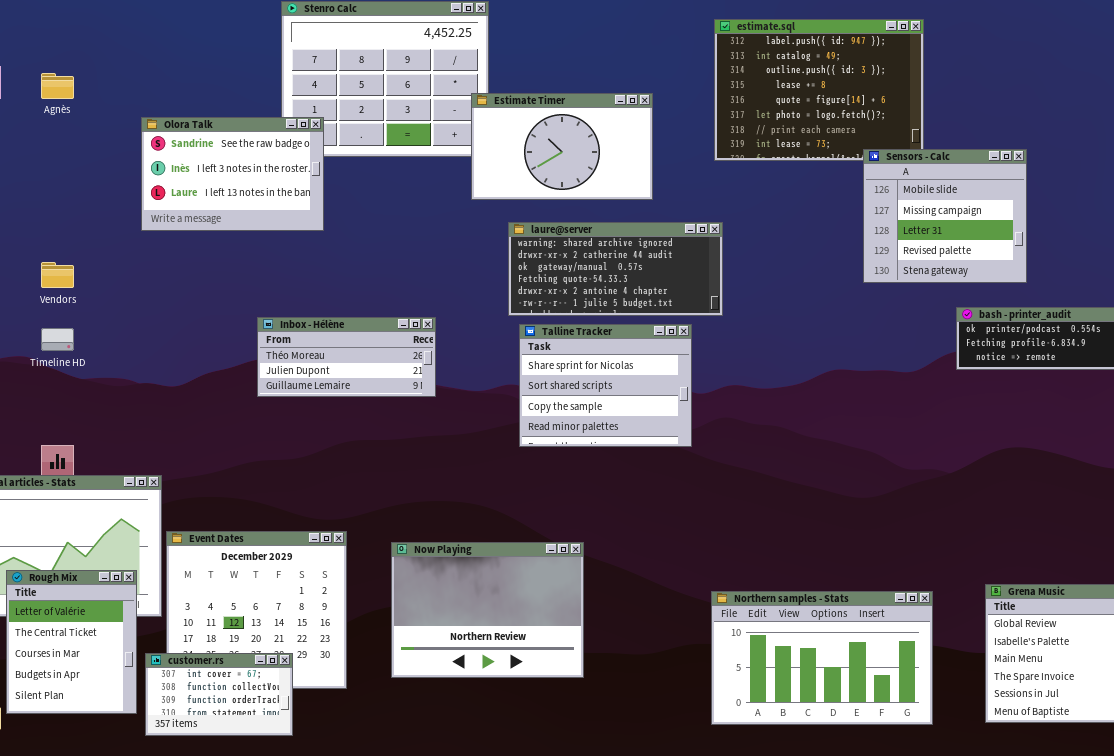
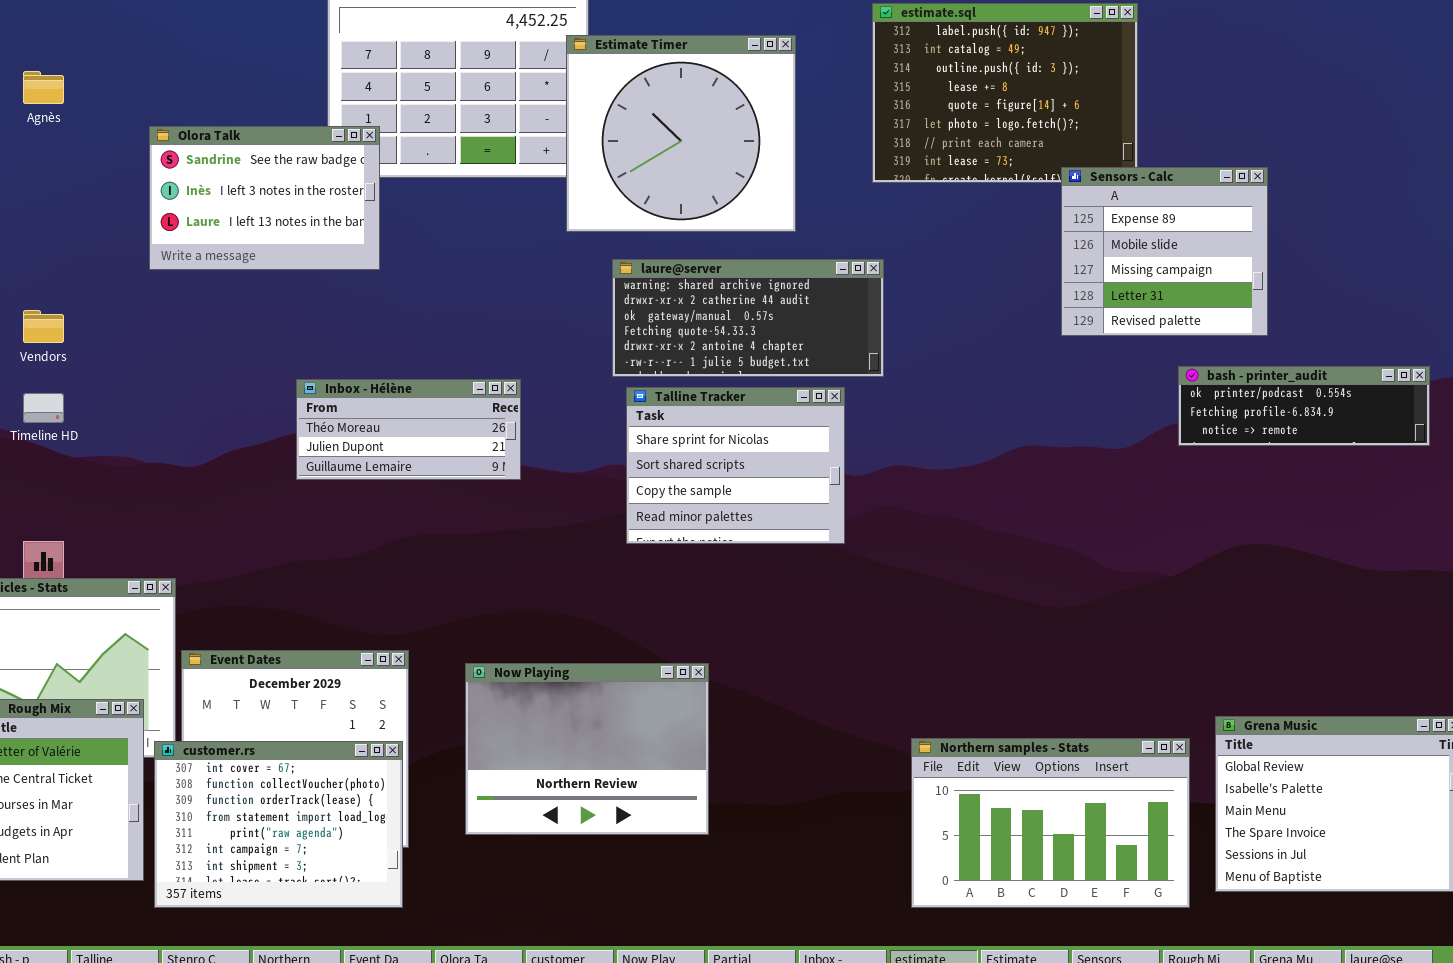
Estimate Timer: [471,93,653,200] -> [566,35,796,232], resized
Sensors - Calc: [863,149,1027,283] -> [1061,167,1268,336], scrolled up 1 row
Northern samples - Stats: [711,591,933,725] -> [911,738,1190,908], moved
customer.rs: [145,653,293,736] -> [154,741,403,908], resized

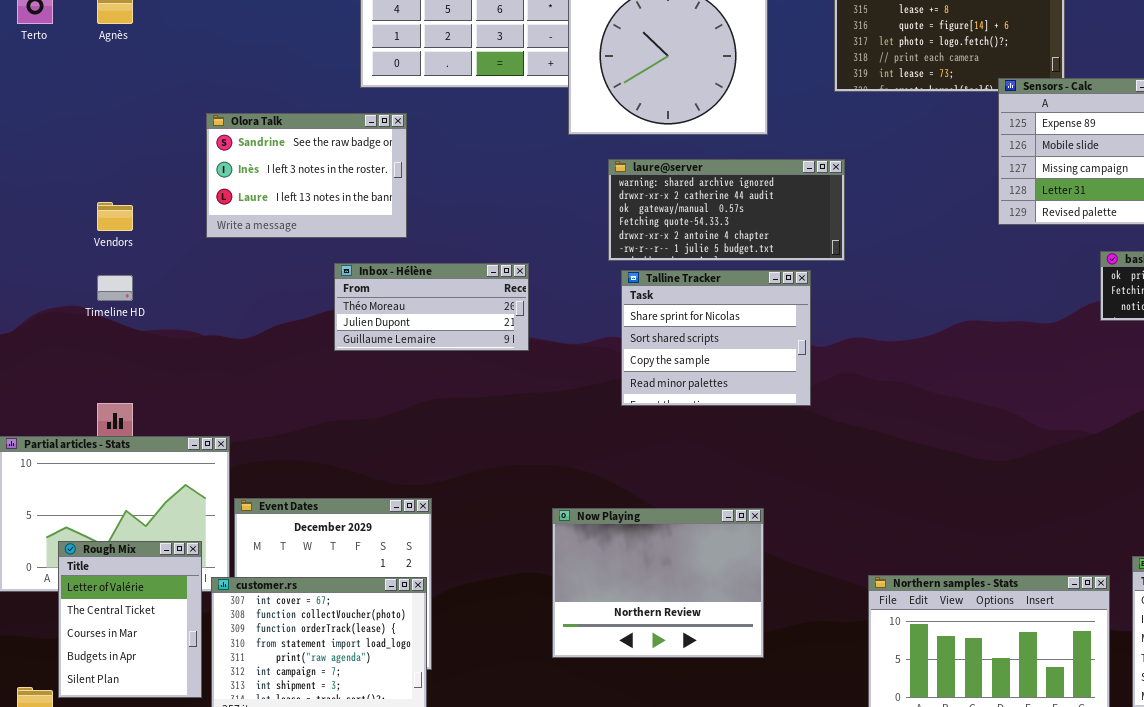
Olora Talk: [149,126,380,270] -> [206,113,407,238], moved
Now Playing: [465,663,709,835] -> [552,508,764,658], moved

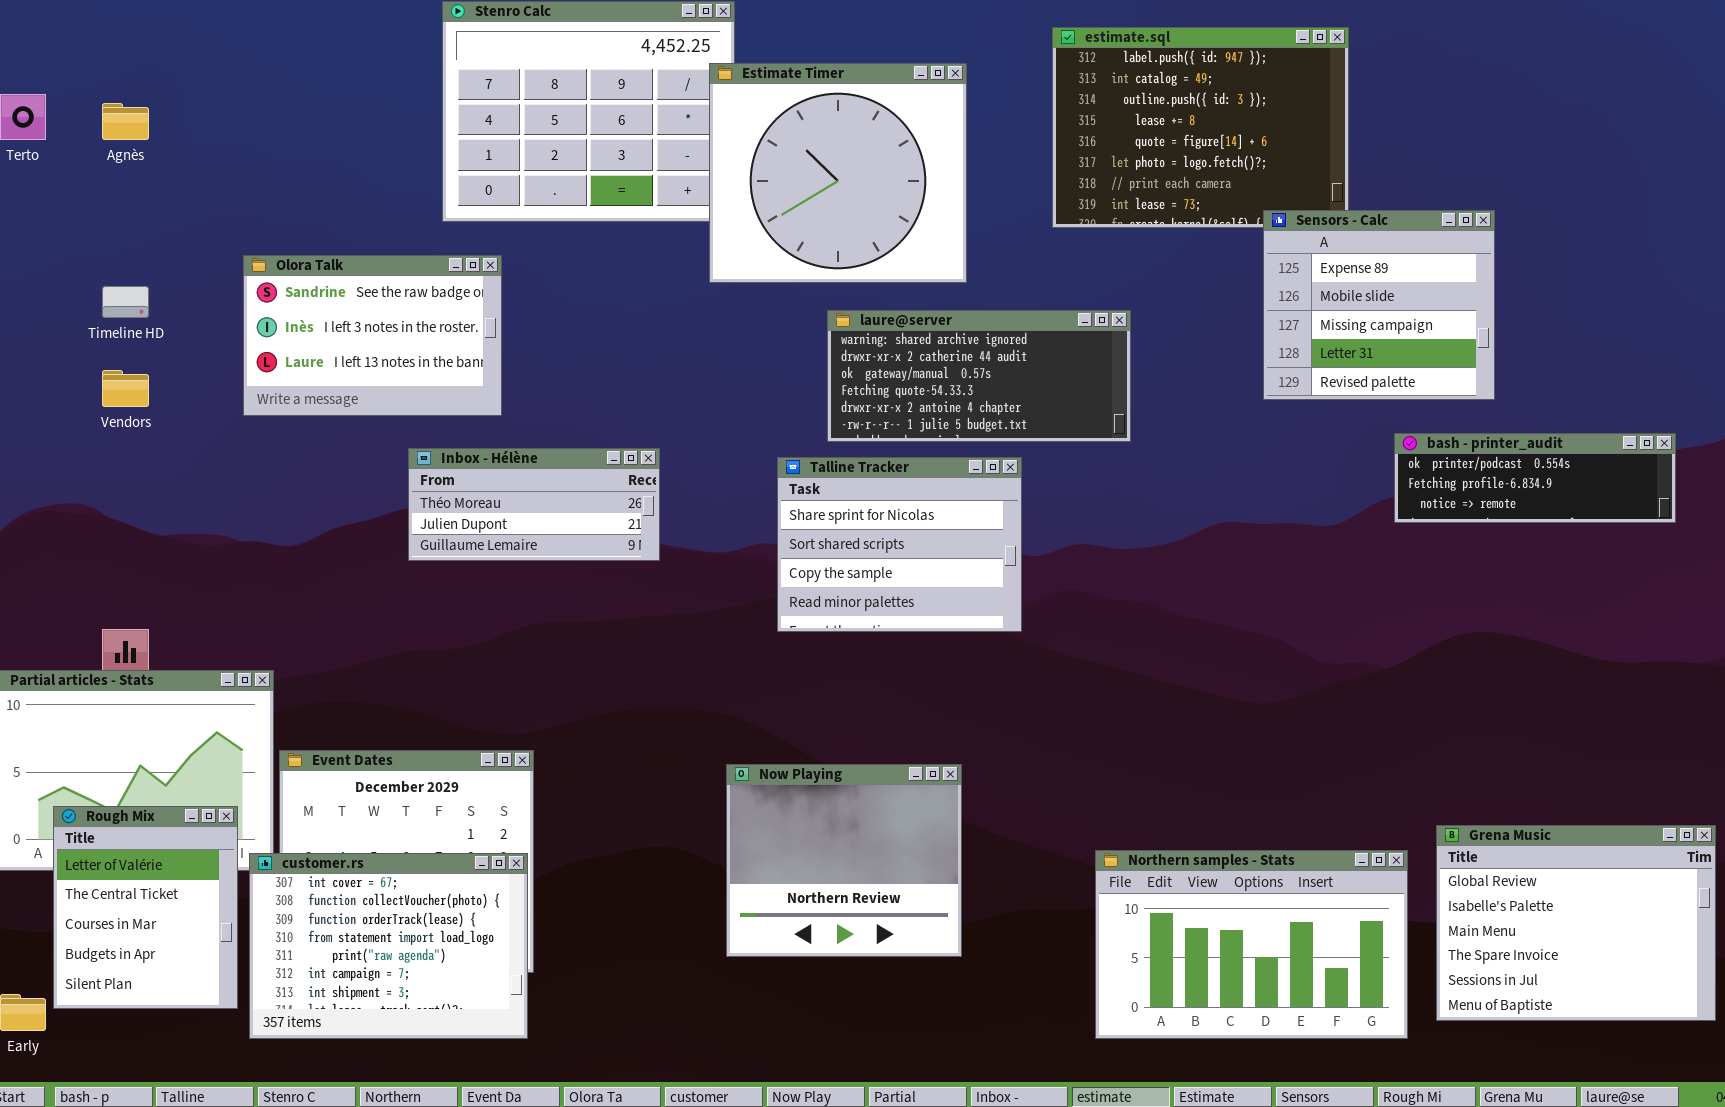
laure@server: [608,159,845,261] -> [827,310,1131,442], moved
Timeline HD: [97,275,133,301] -> [102,286,149,318], moved
Now Playing: [552,508,764,658] -> [726,764,962,957], resized

